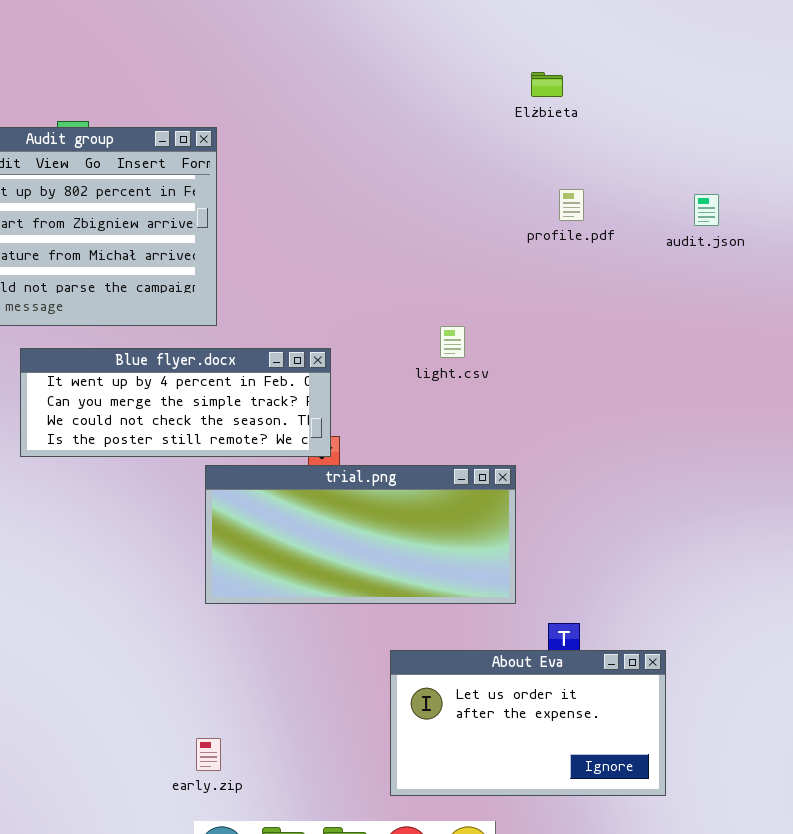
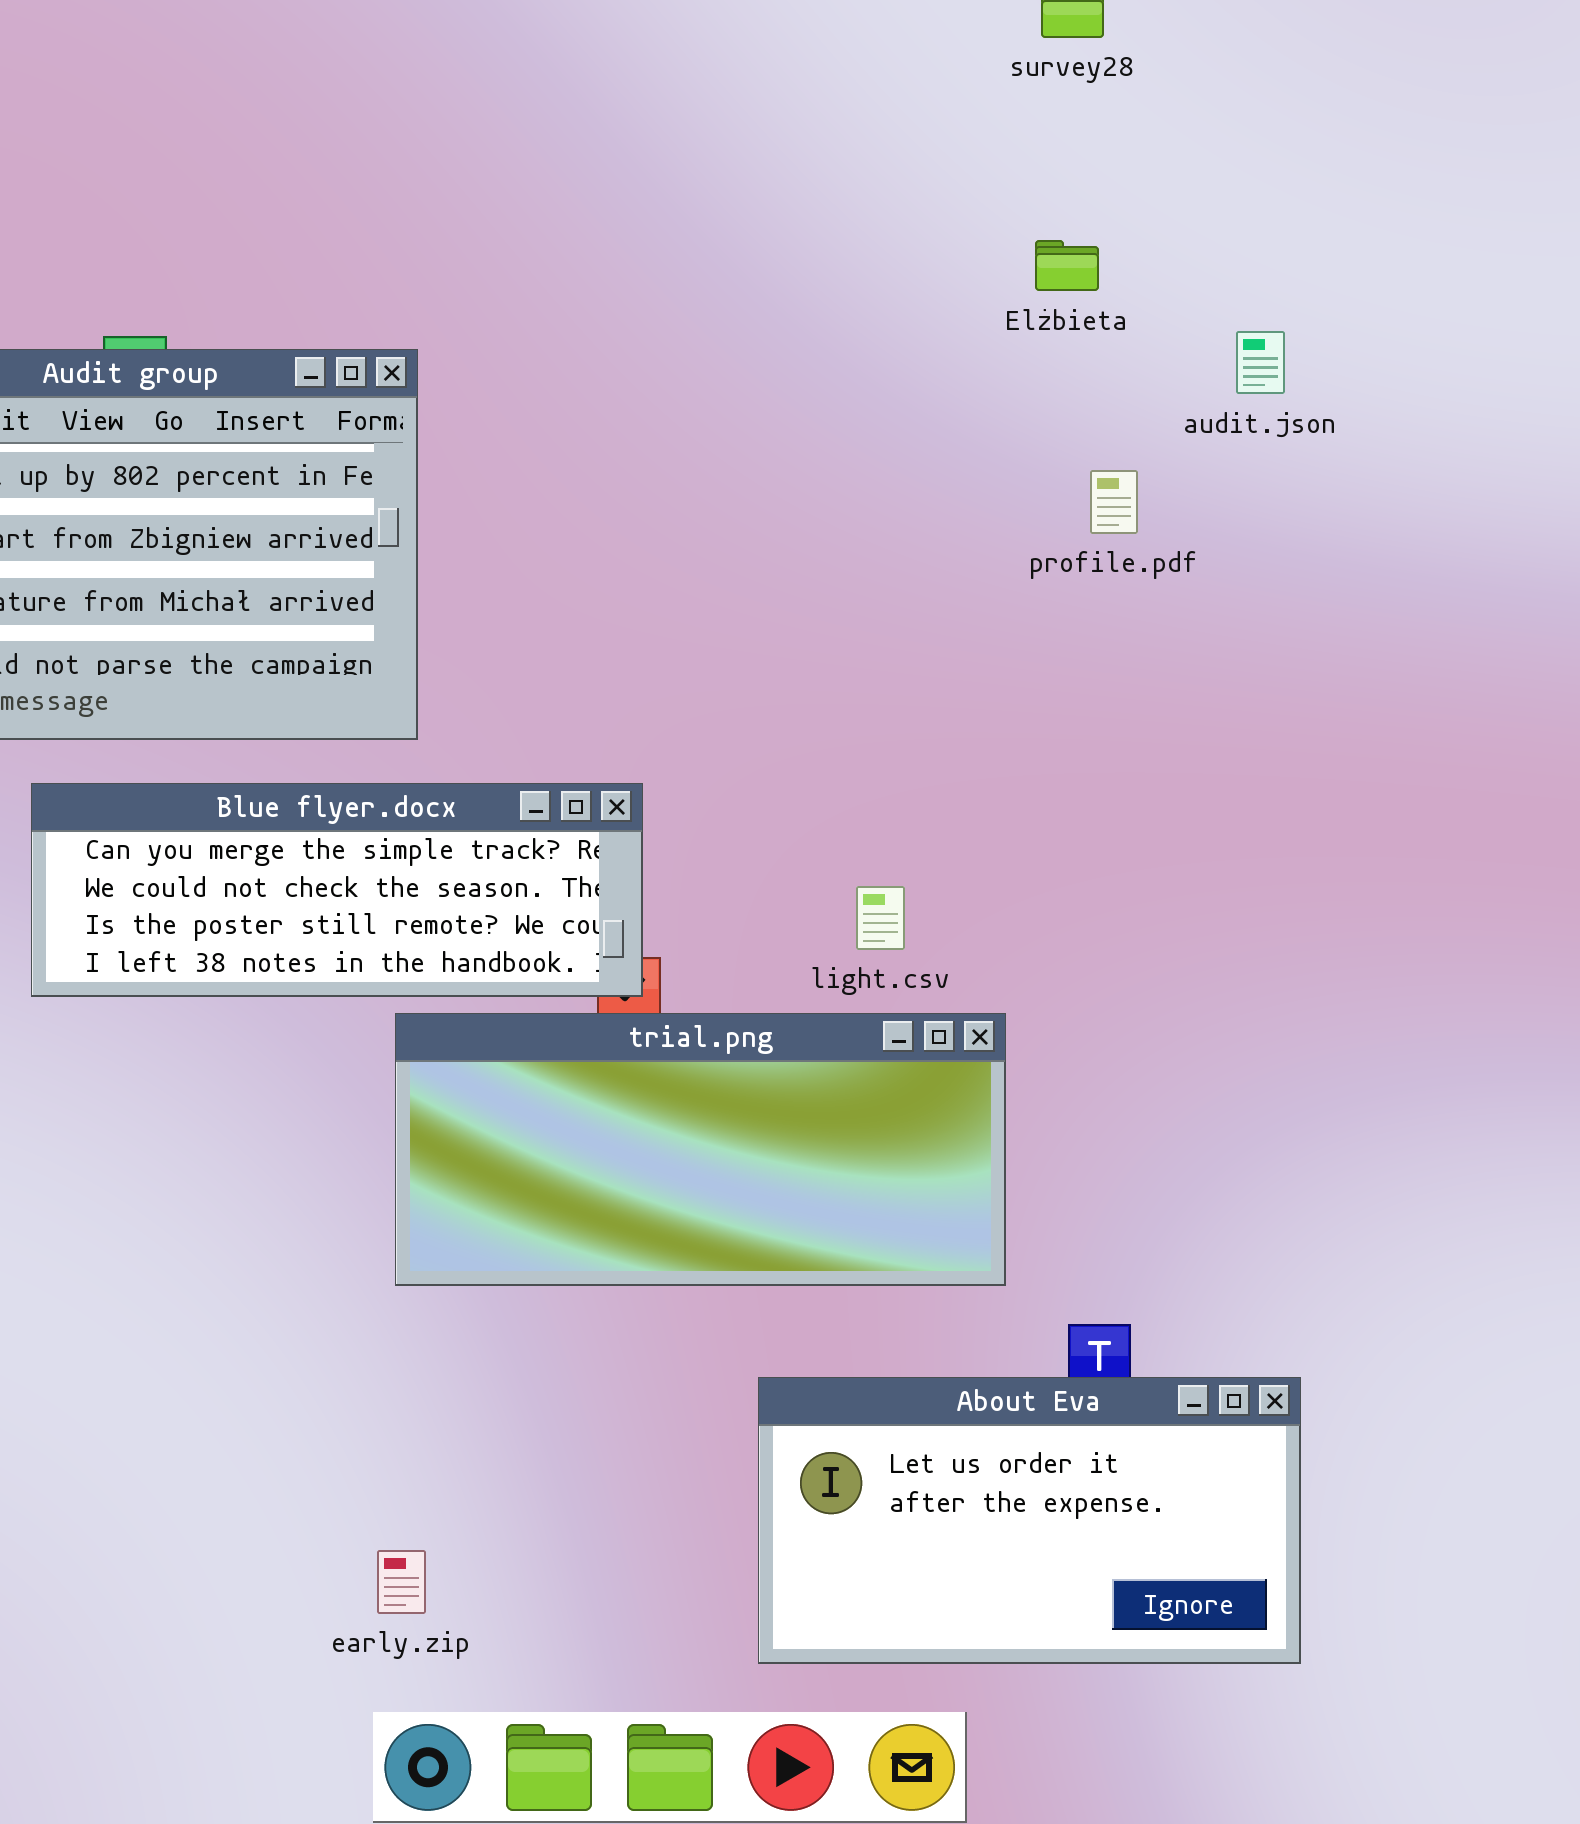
audit.json: [694,194,719,226] -> [1236,331,1285,394], moved
light.csv: [440,326,465,358] -> [856,886,905,950], moved
Blue flyer.docx: [20,348,331,457] -> [31,783,643,997], scrolled down 1 row

